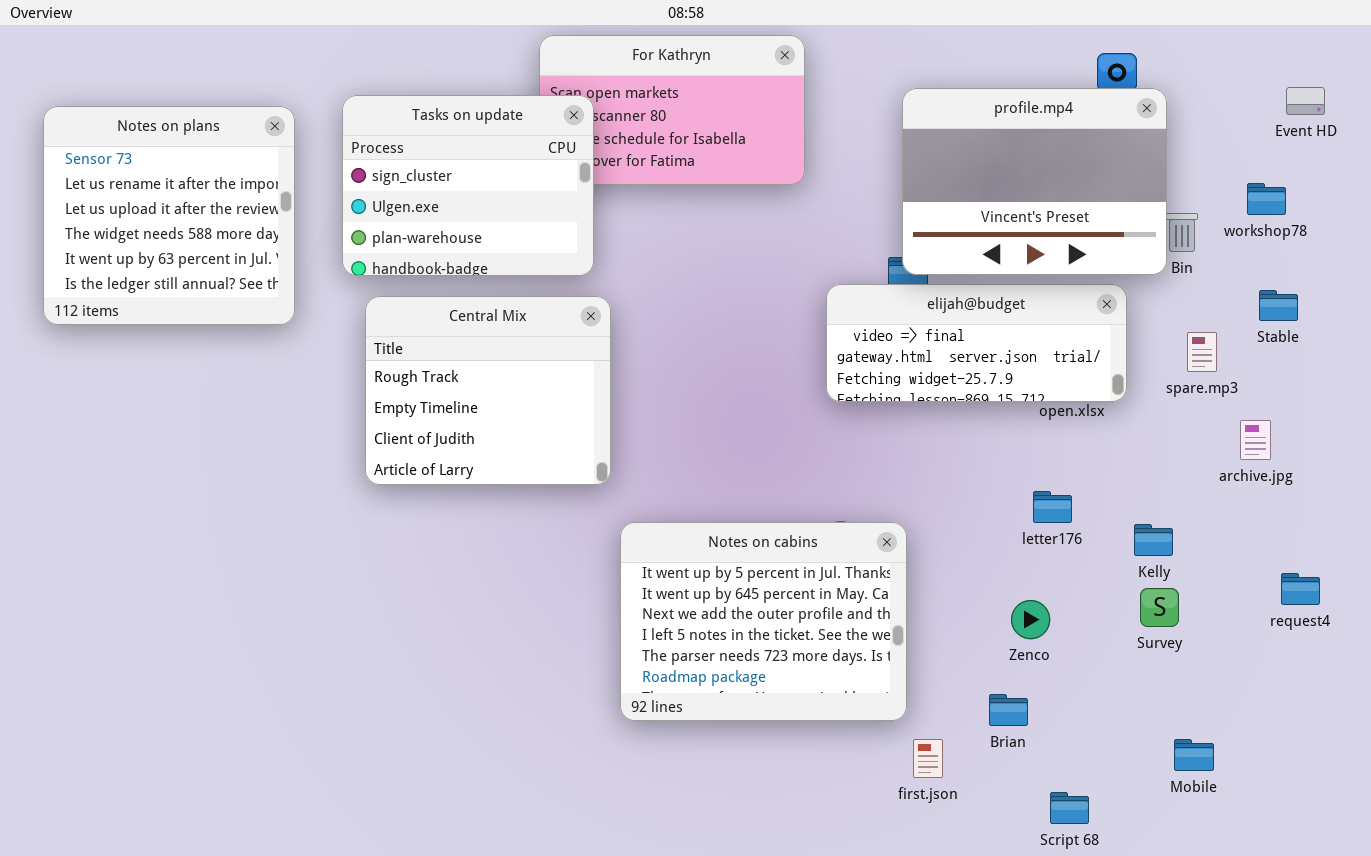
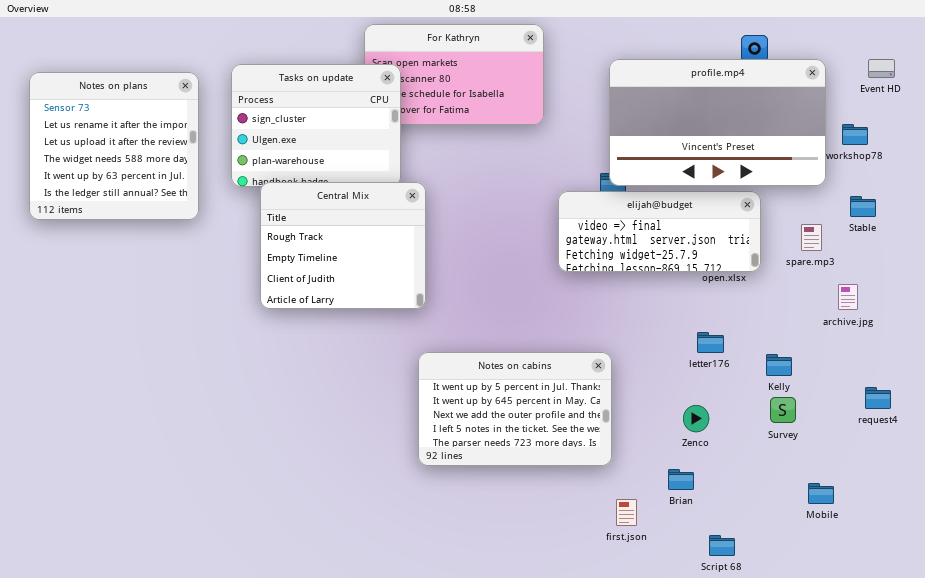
profile.mp4: [902,88,1167,275] -> [609,59,826,186], resized
Central Mix: [365,296,611,485] -> [260,182,426,309], moved
Notes on cabins: [620,522,907,721] -> [418,352,612,466], resized
Mobile: [1174,739,1214,771] -> [808,483,834,504], moved

